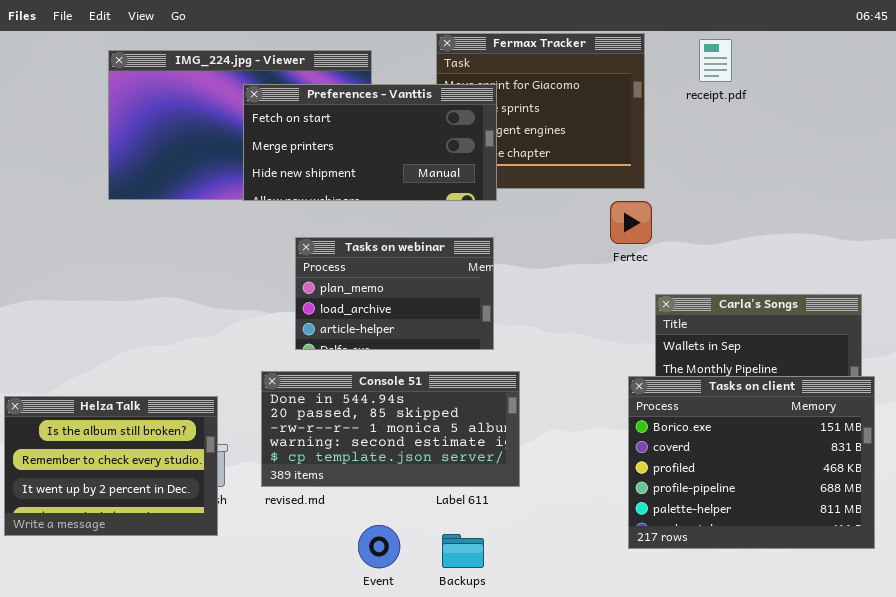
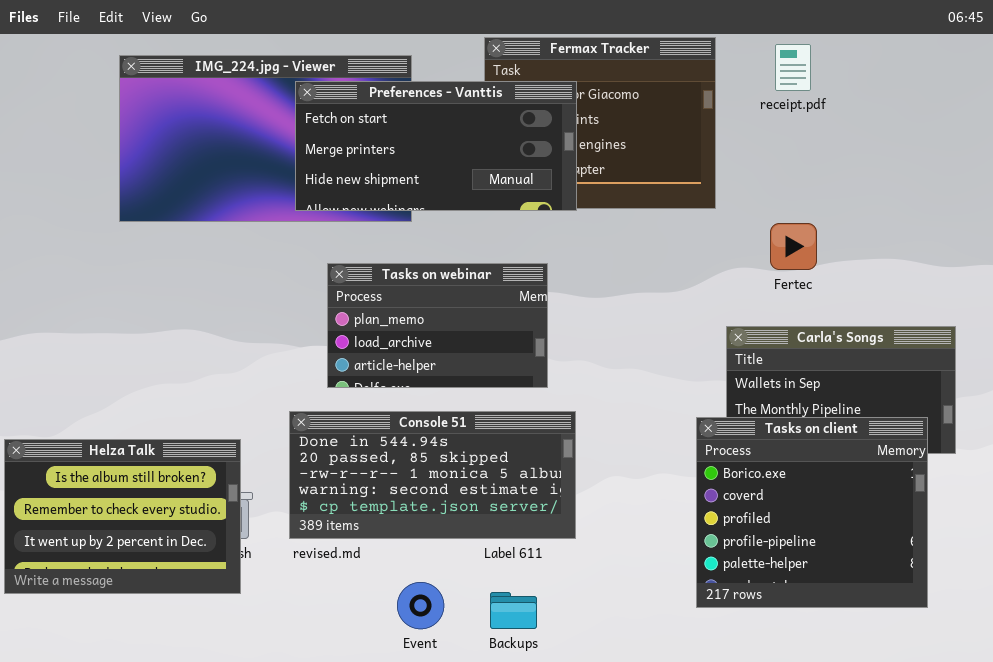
Preferences - Vanttis: [243,84,497,201] -> [295,81,577,211], moved
Fertec: [610,201,652,244] -> [770,223,817,270], moved
Tasks on client: [628,376,875,549] -> [696,417,928,608], resized

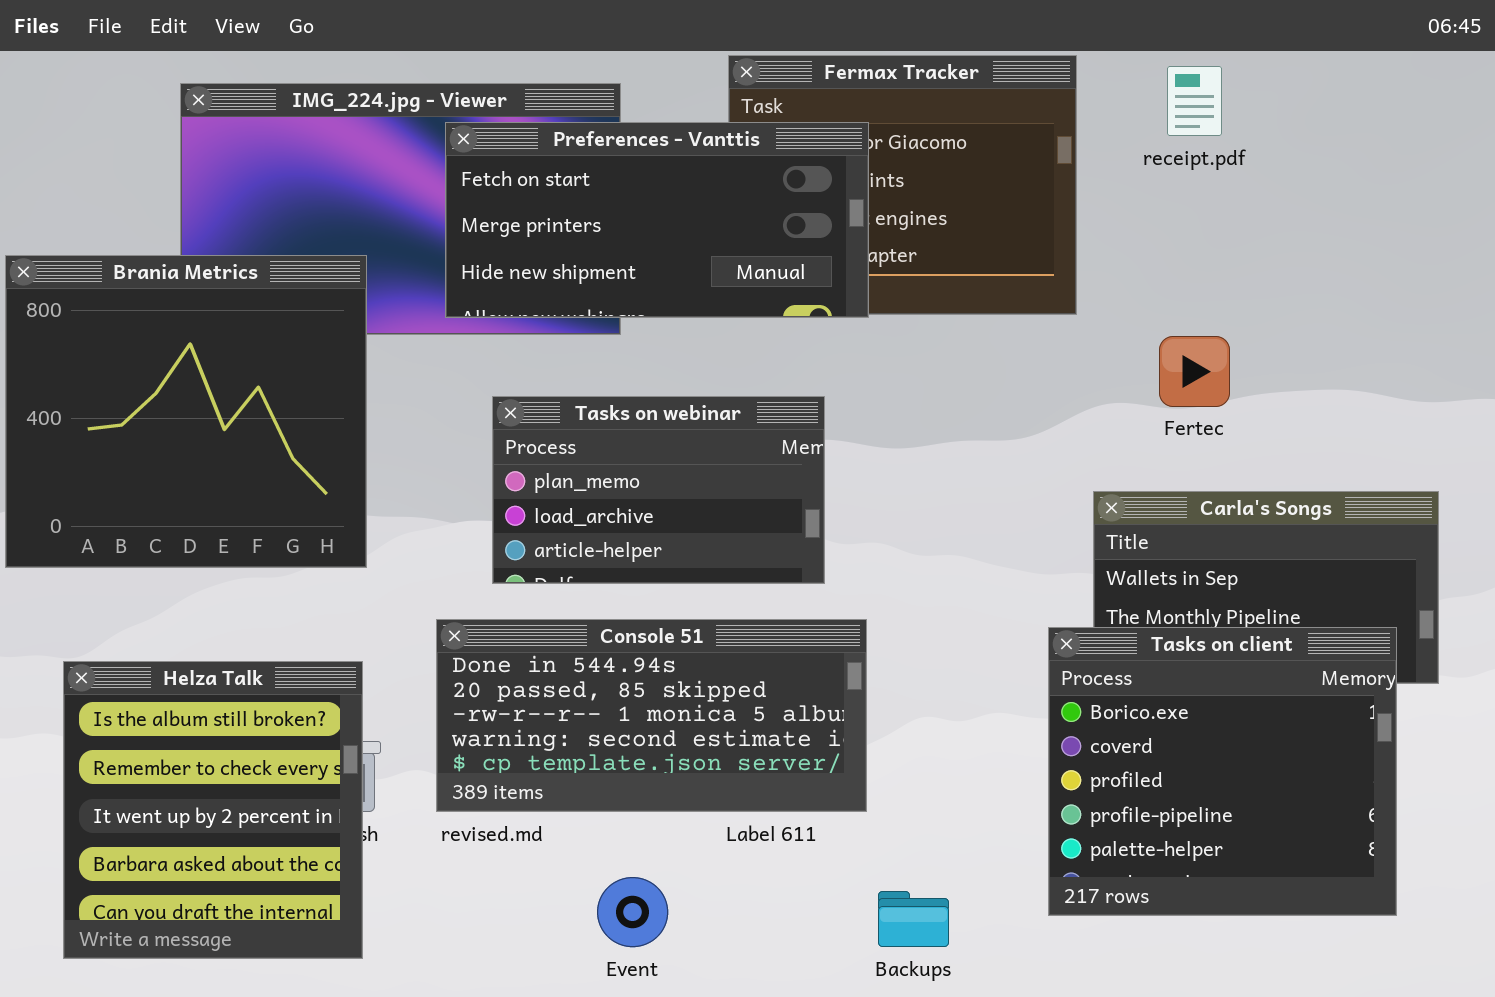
Brania Metrics: none -> [5,255,367,568], opened
Helza Talk: [4,439,241,594] -> [63,661,363,959], resized
Backups: [490,592,537,629] -> [878,891,949,947], moved

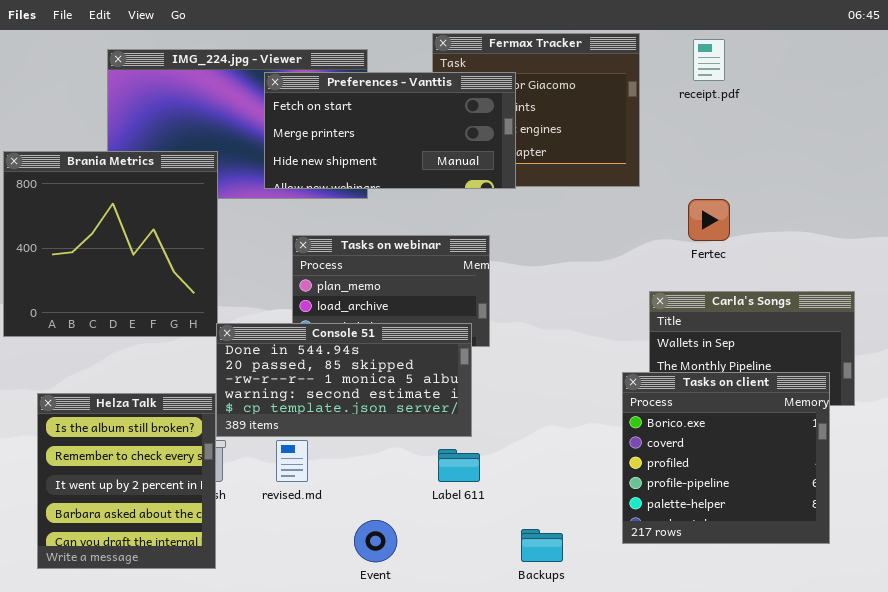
Console 51: [436,619,867,812] -> [216,323,472,437], moved

